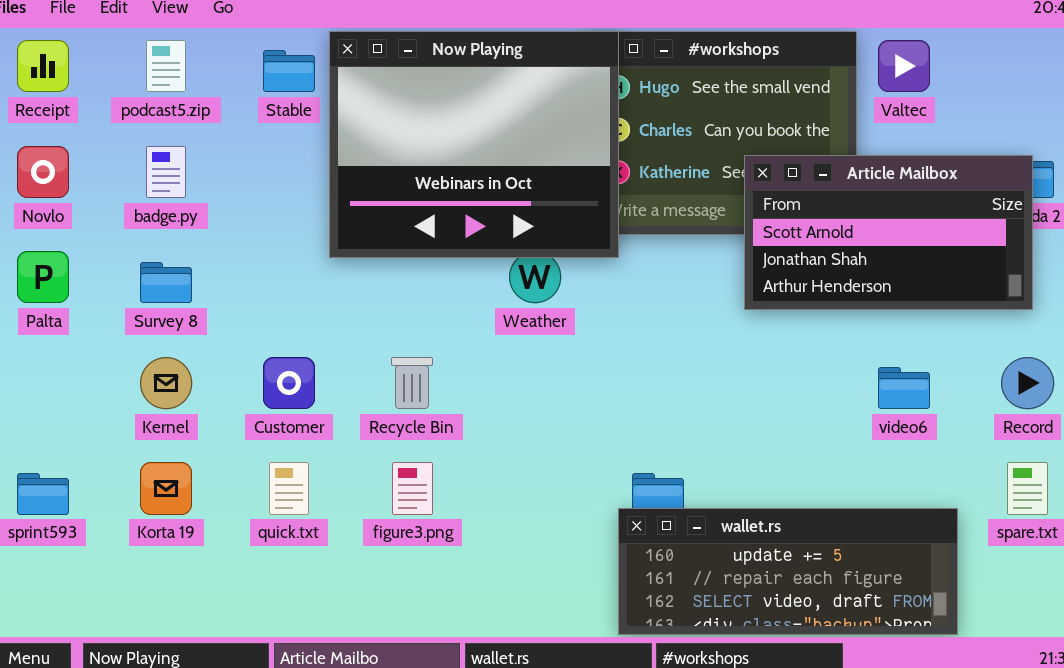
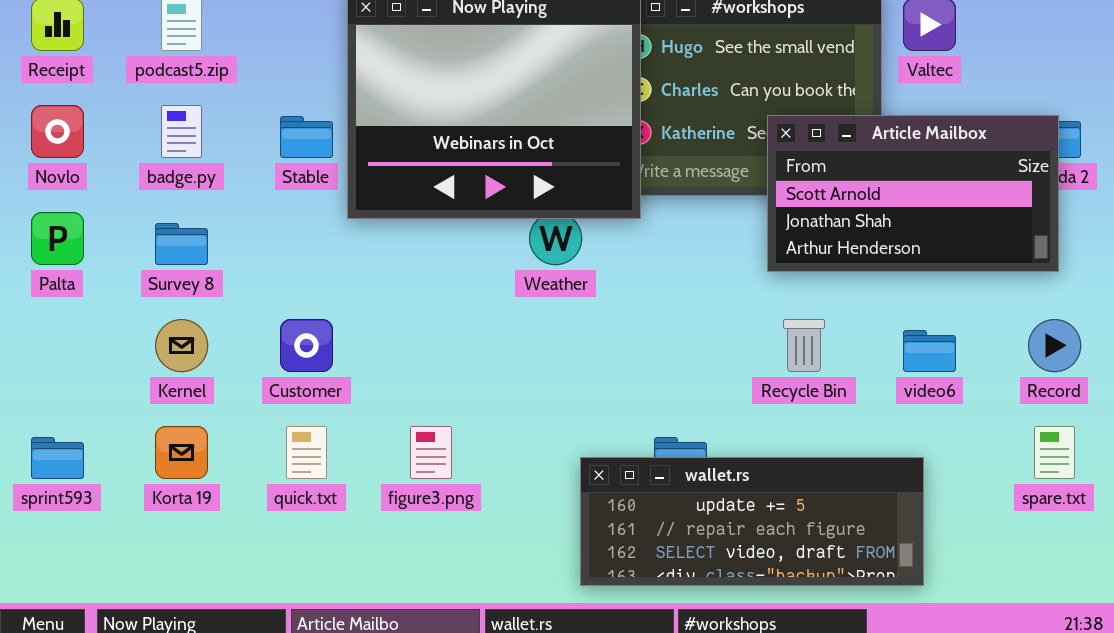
Stable: [263,50,315,92] -> [280,116,333,158], moved
Recycle Bin: [391,357,433,409] -> [783,319,825,372], moved
wallet.rs: [618,508,958,635] -> [580,457,924,586], moved

